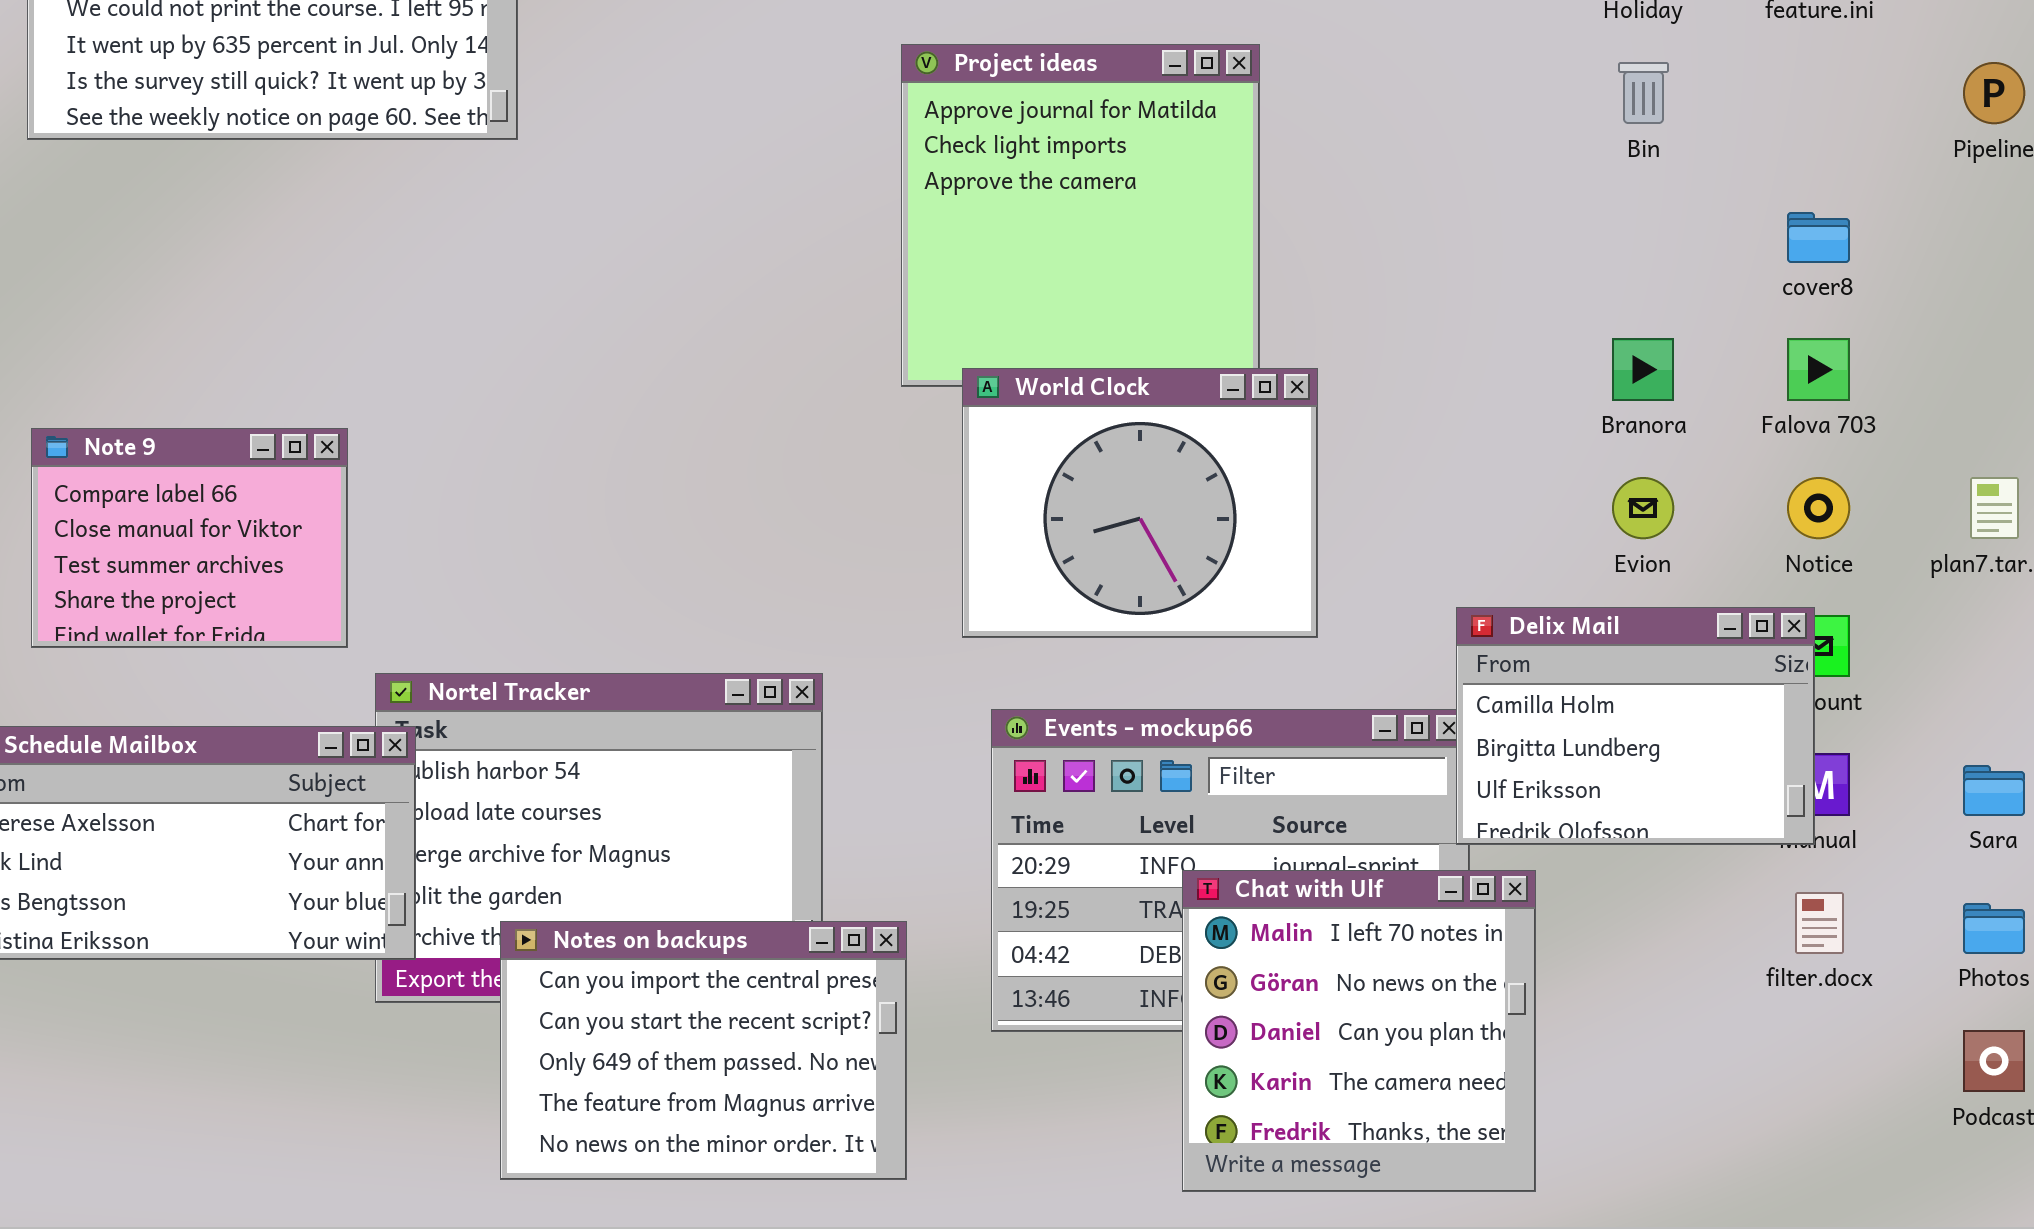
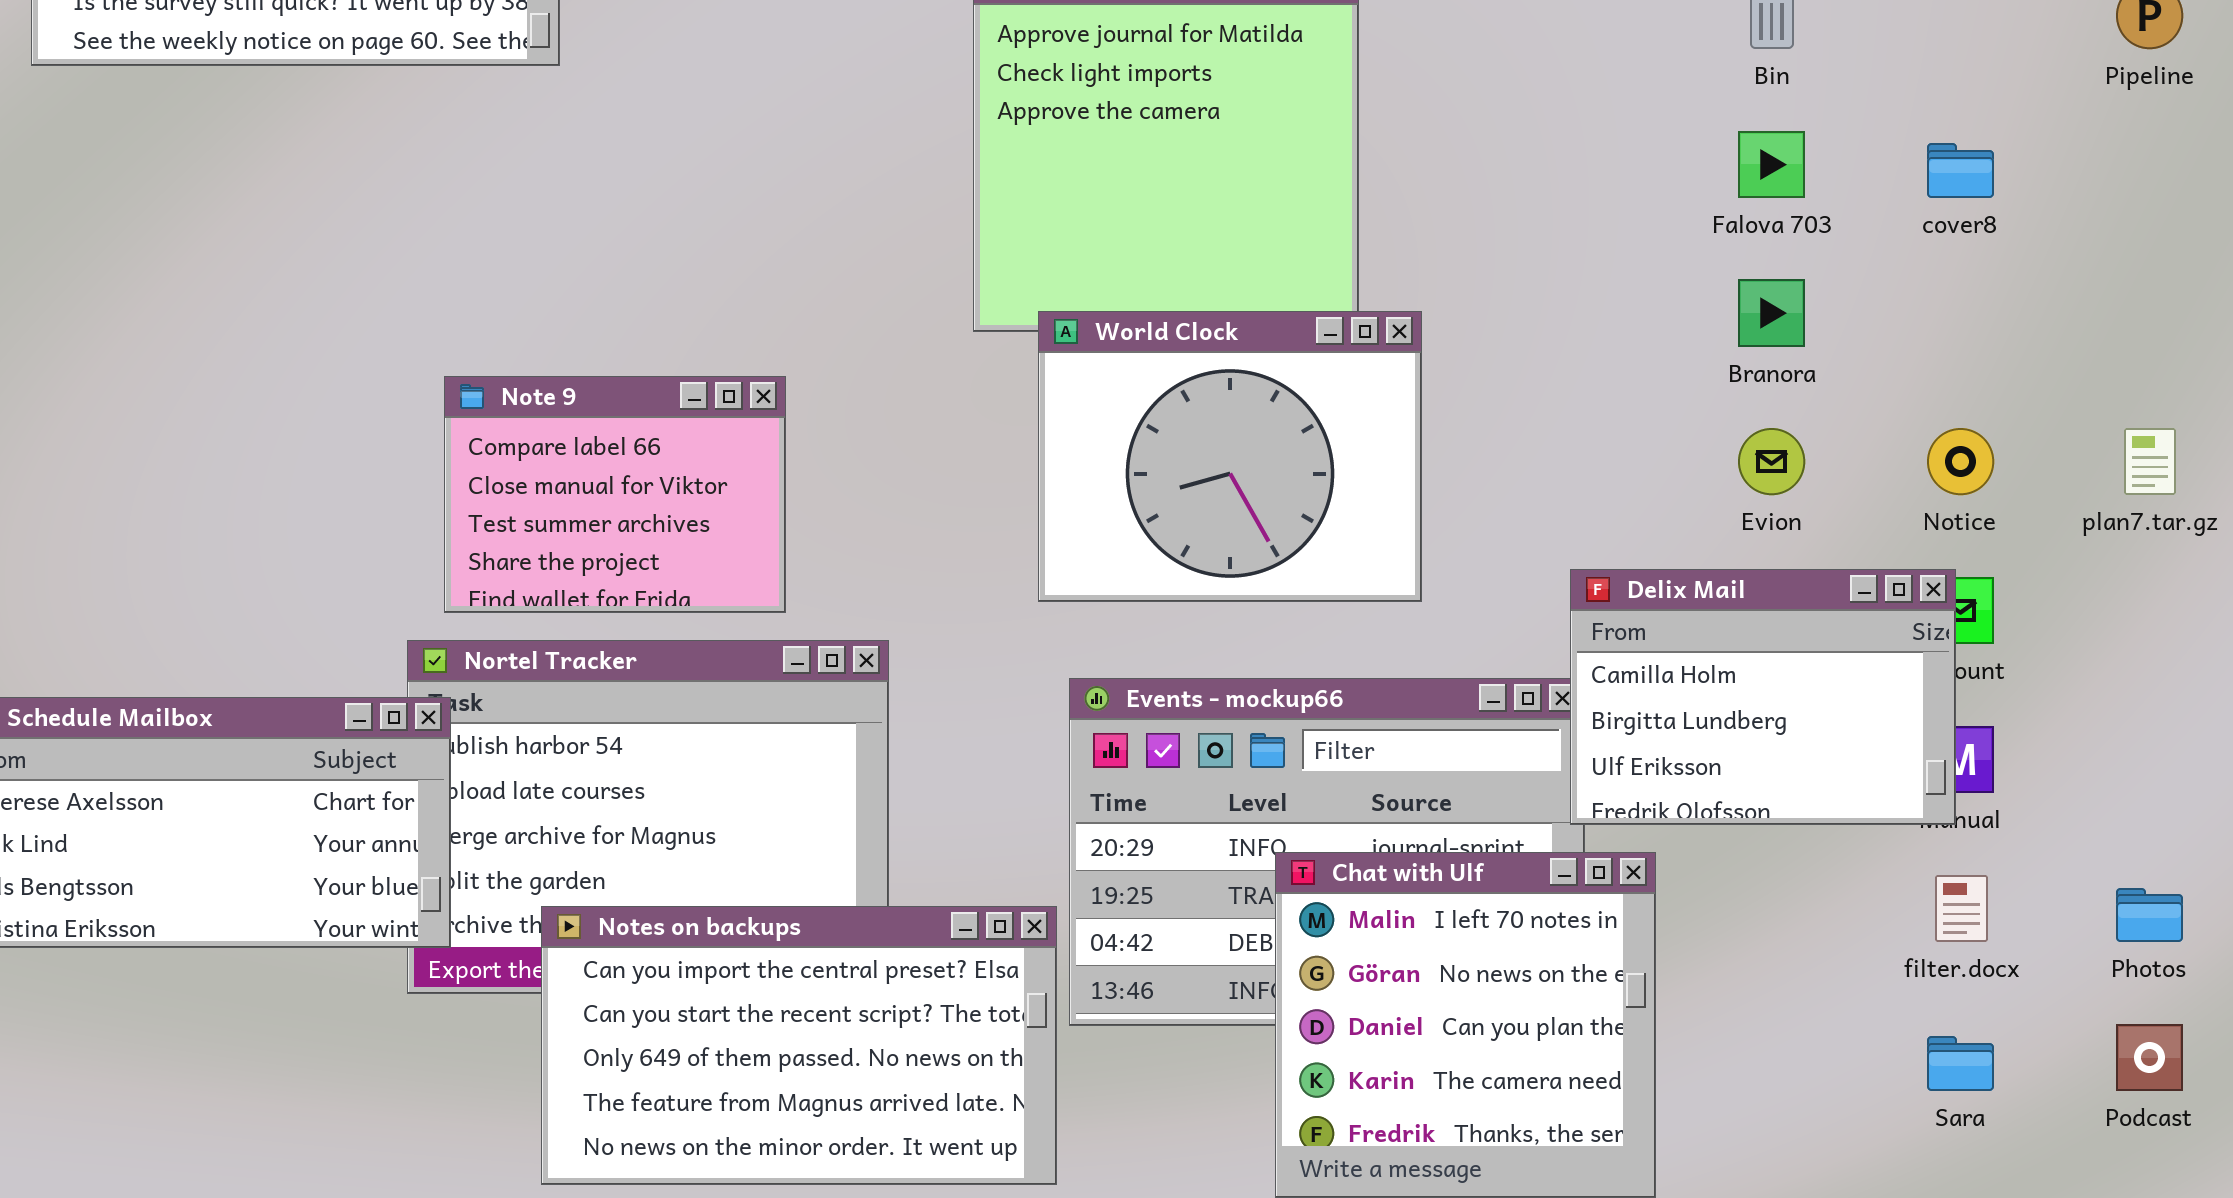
Falova 703: [1787,338,1850,401] -> [1738,131,1805,198], moved
Note 9: [31,428,348,648] -> [444,376,786,613], moved
Sara: [1963,765,2025,816] -> [1927,1036,1994,1091], moved
Notes on backups: [500,921,907,1180] -> [541,906,1057,1185], resized

